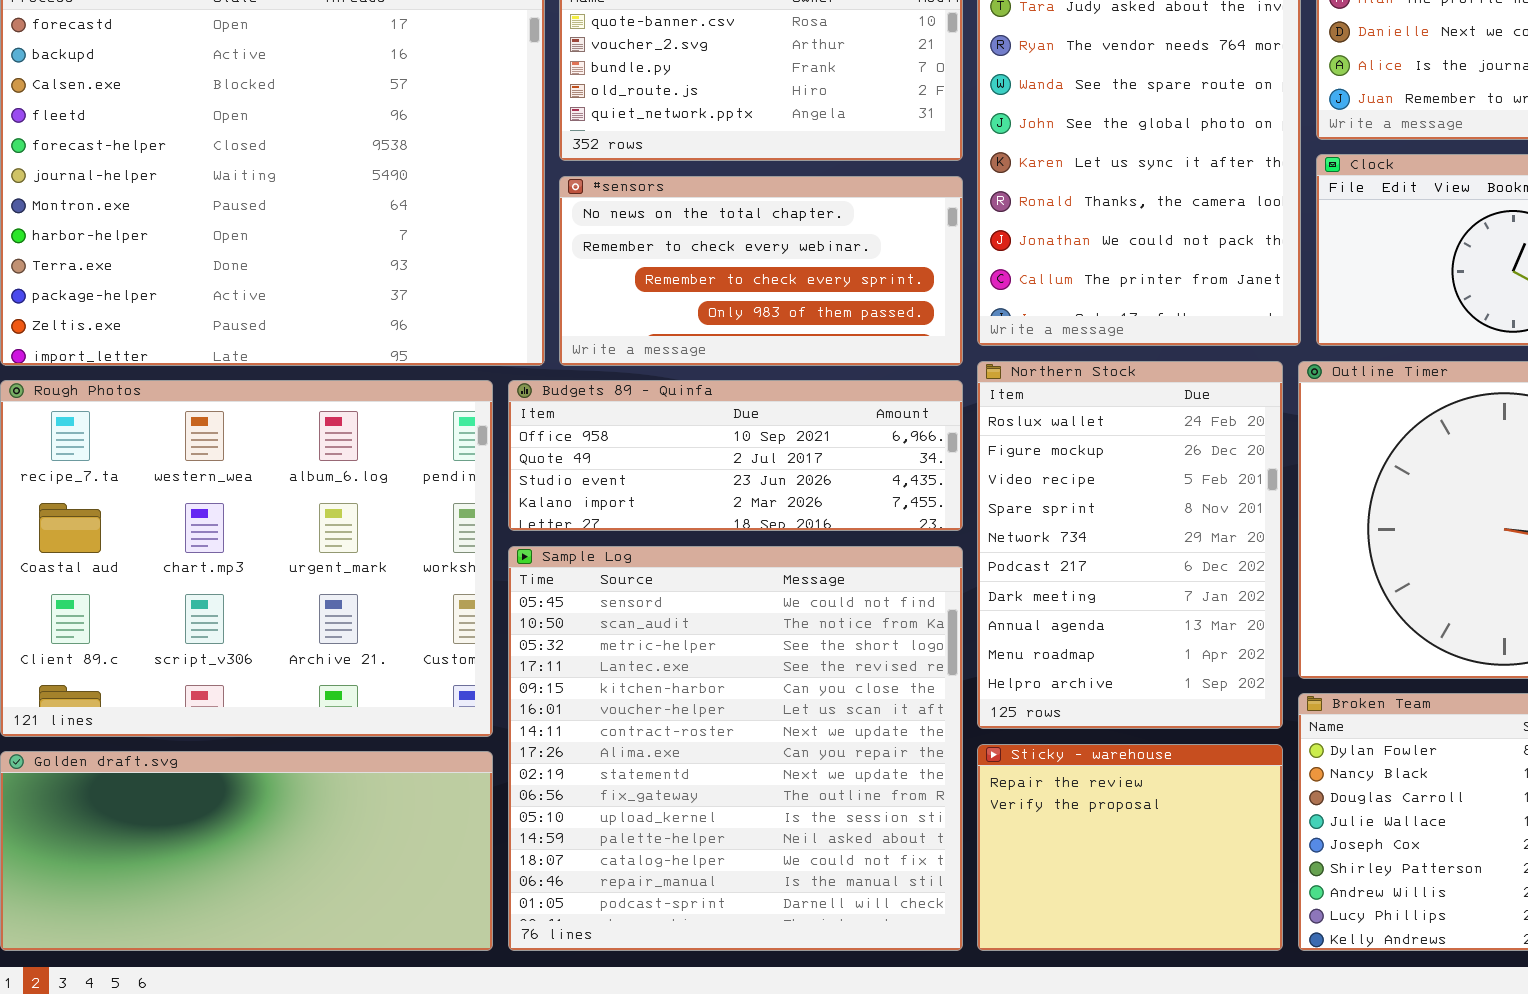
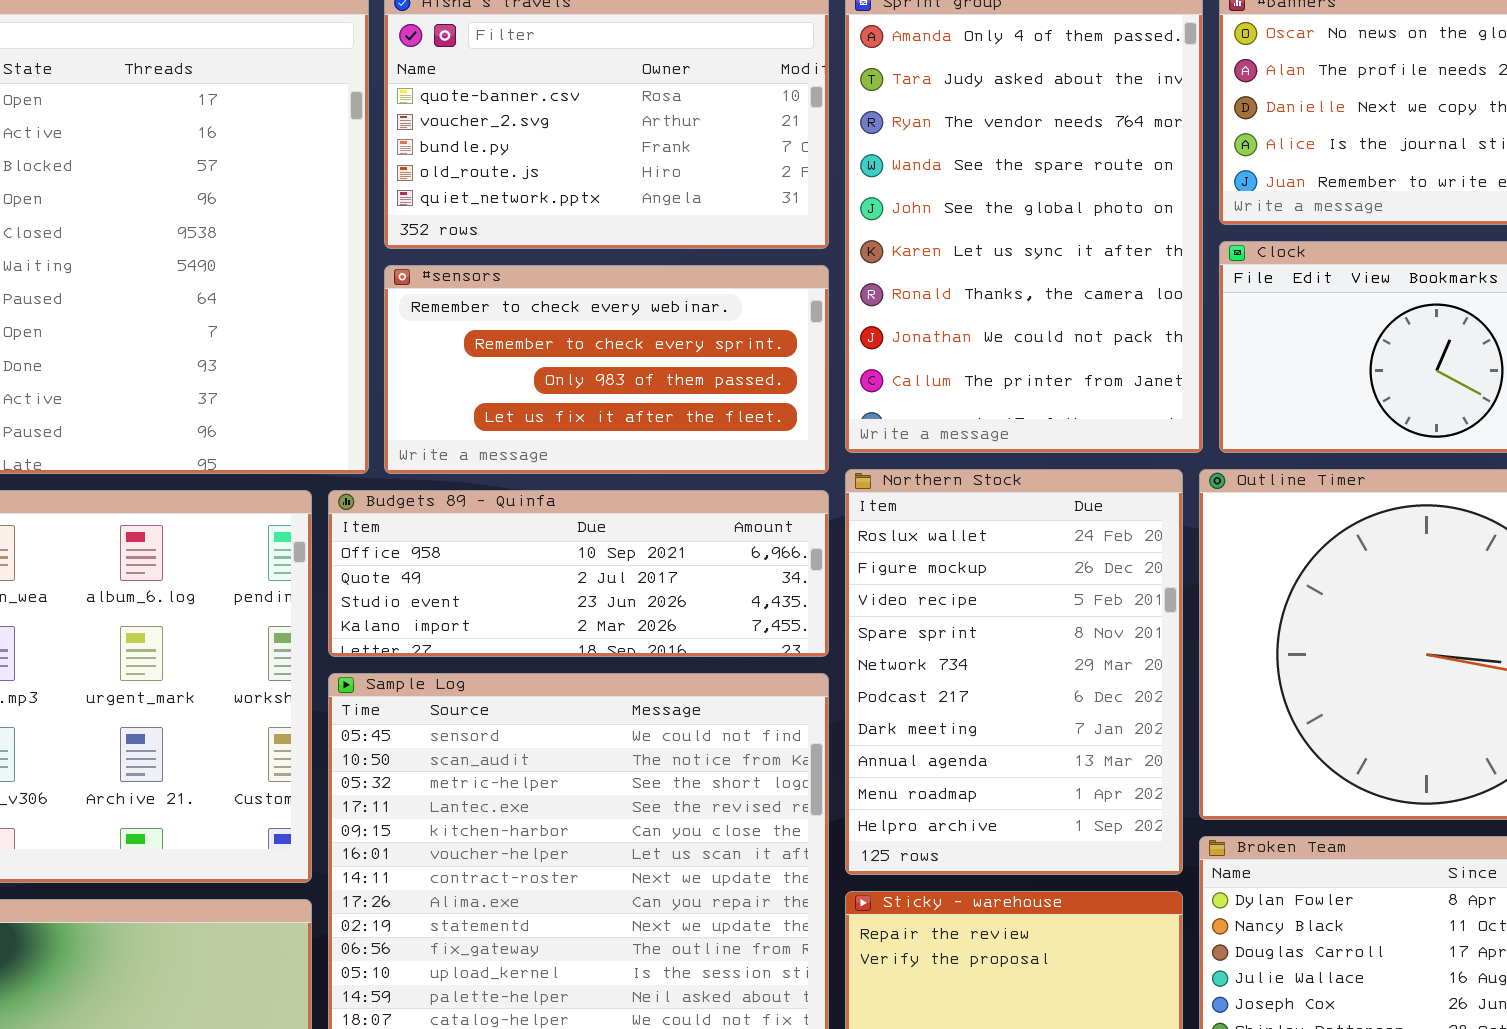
#sensors: [559,176,963,366] -> [384,265,829,474], scrolled down 1 row

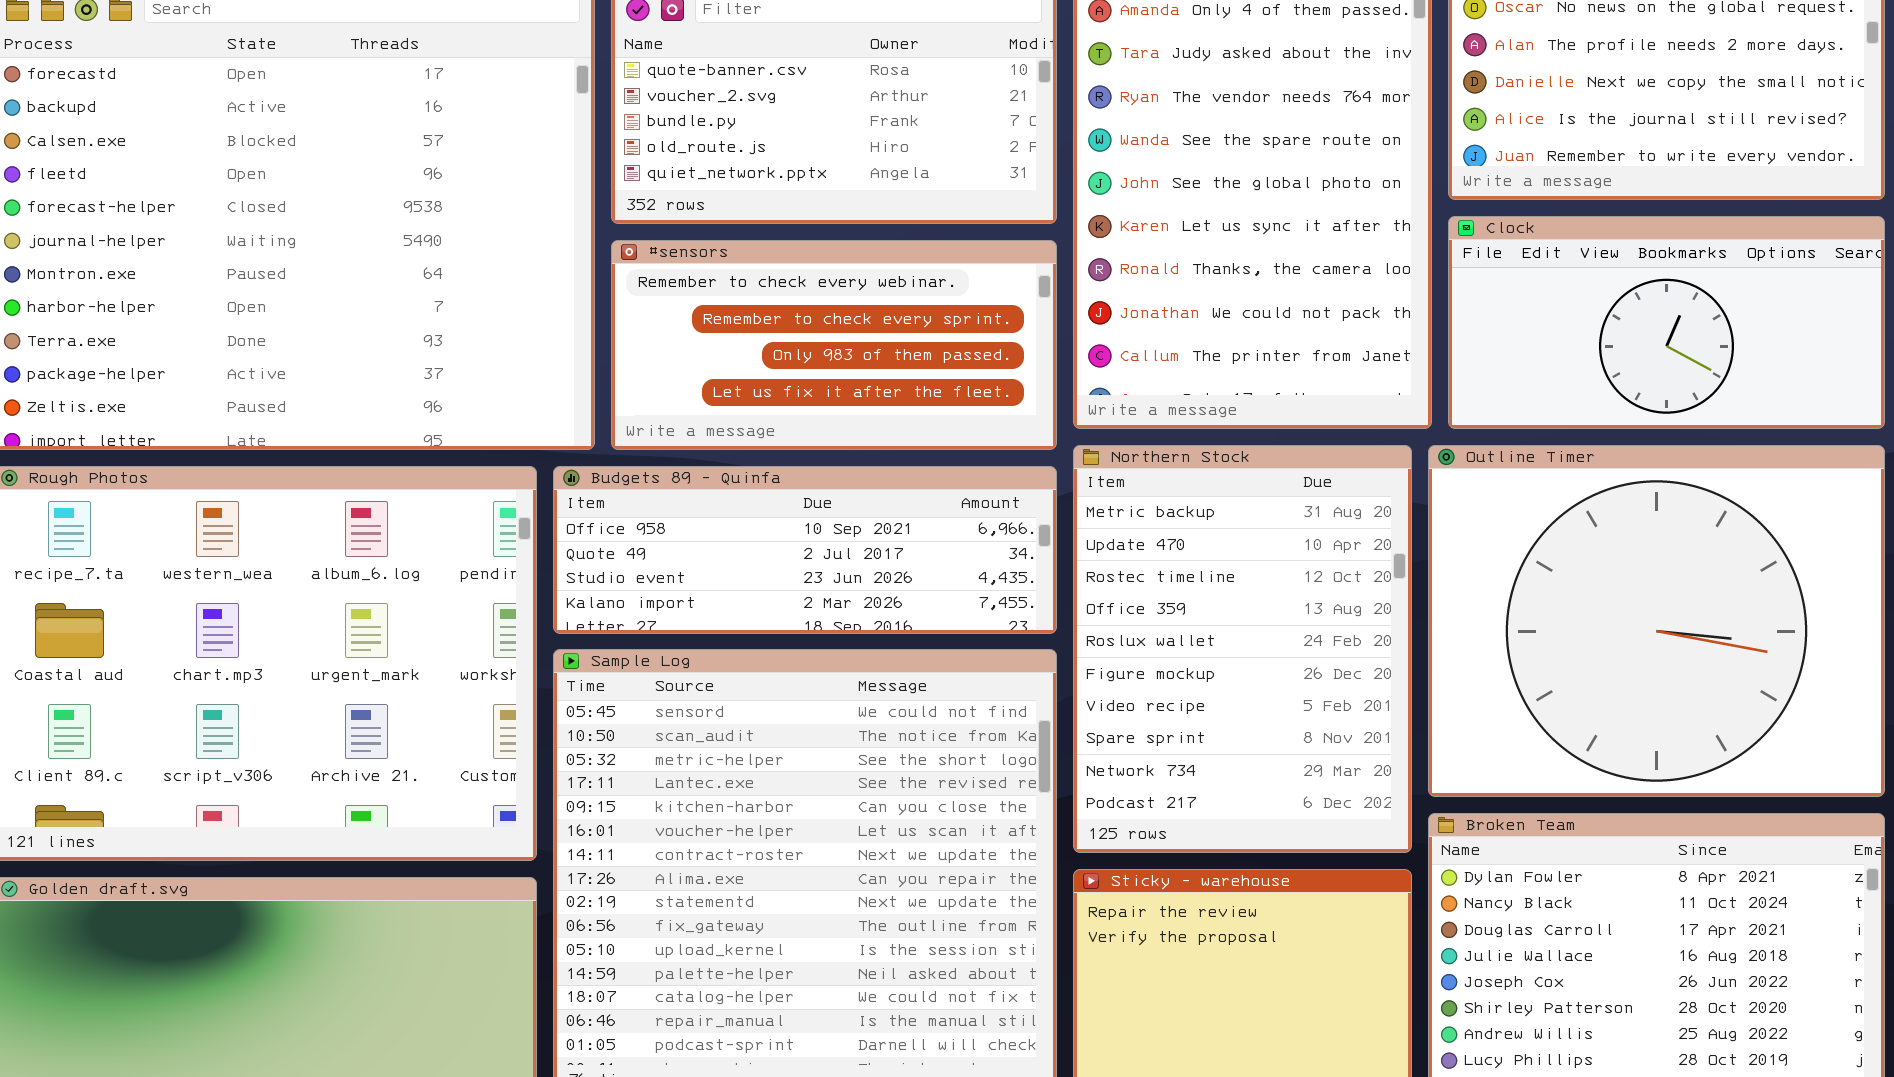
Northern Stock: [845,469,1183,875] -> [1073,445,1412,853], scrolled up 4 rows

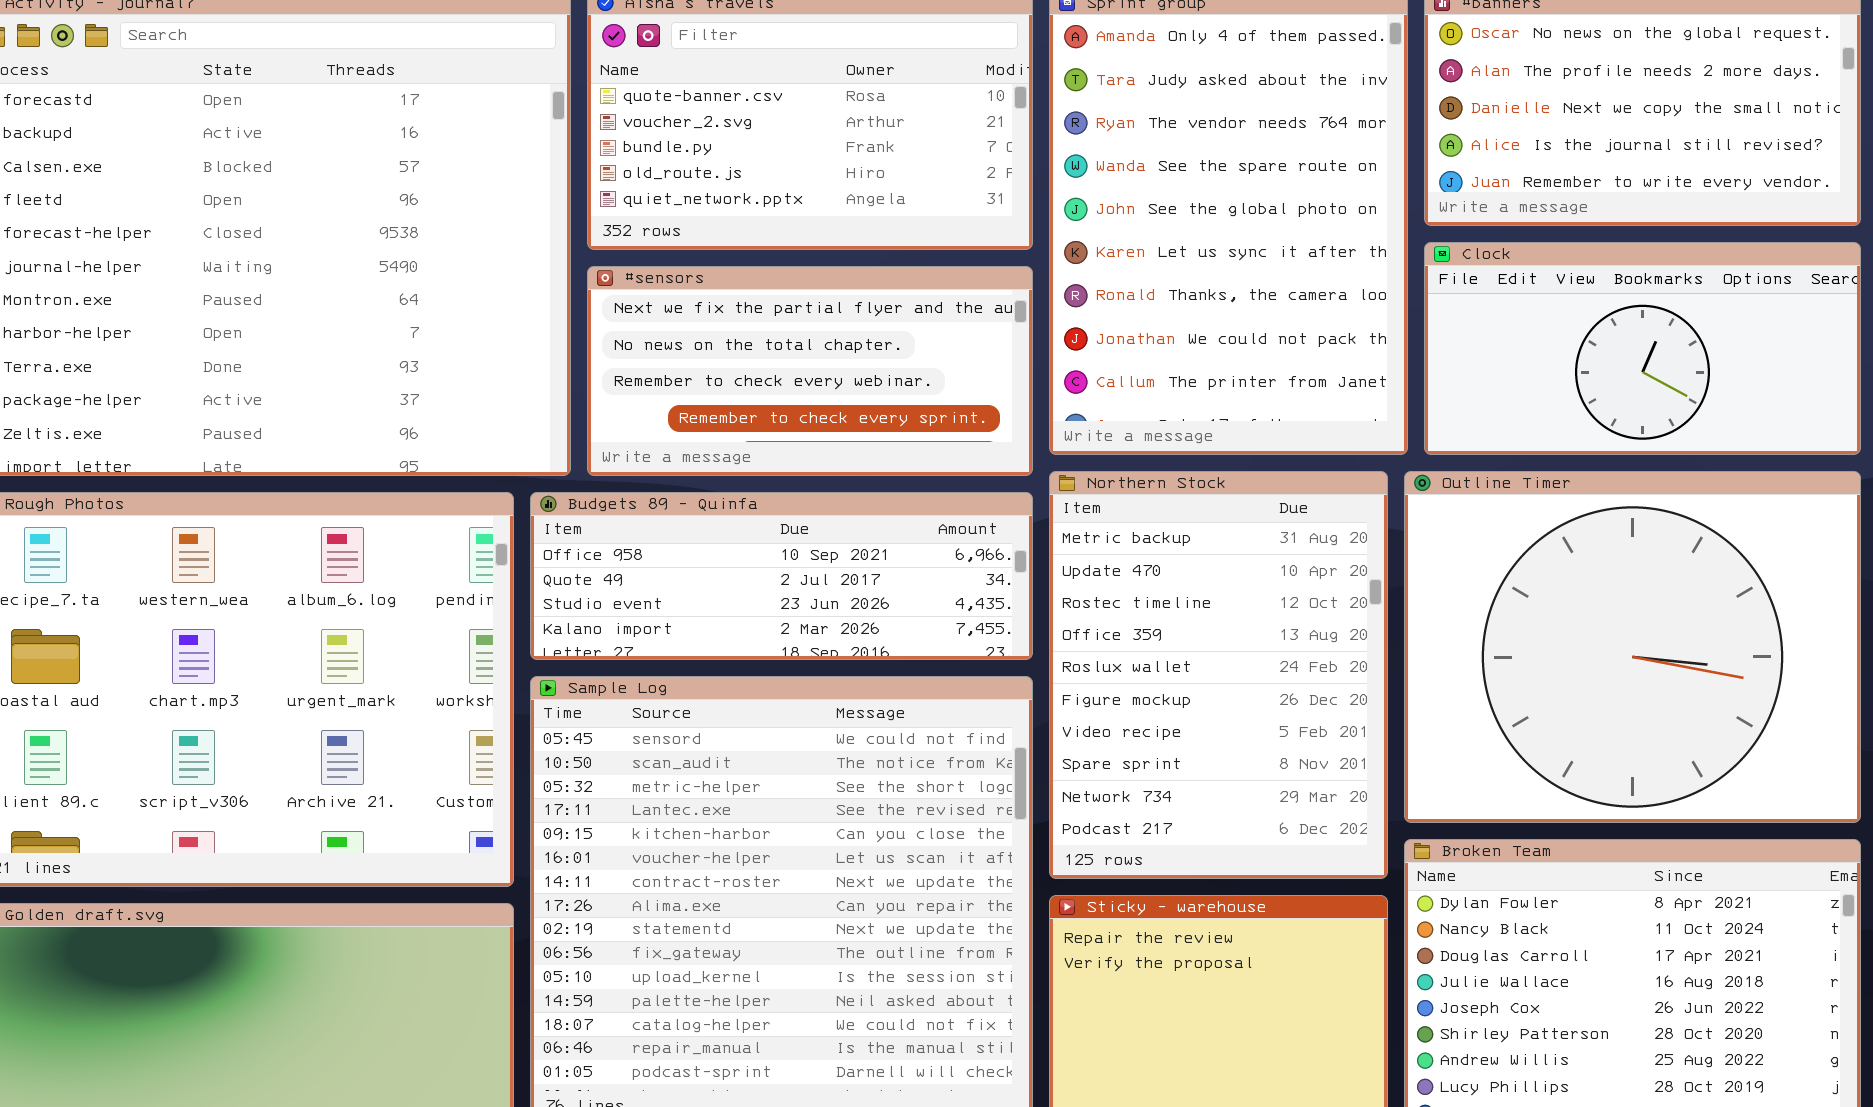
#sensors: [611,240,1057,450] -> [587,266,1033,476], scrolled up 2 rows

